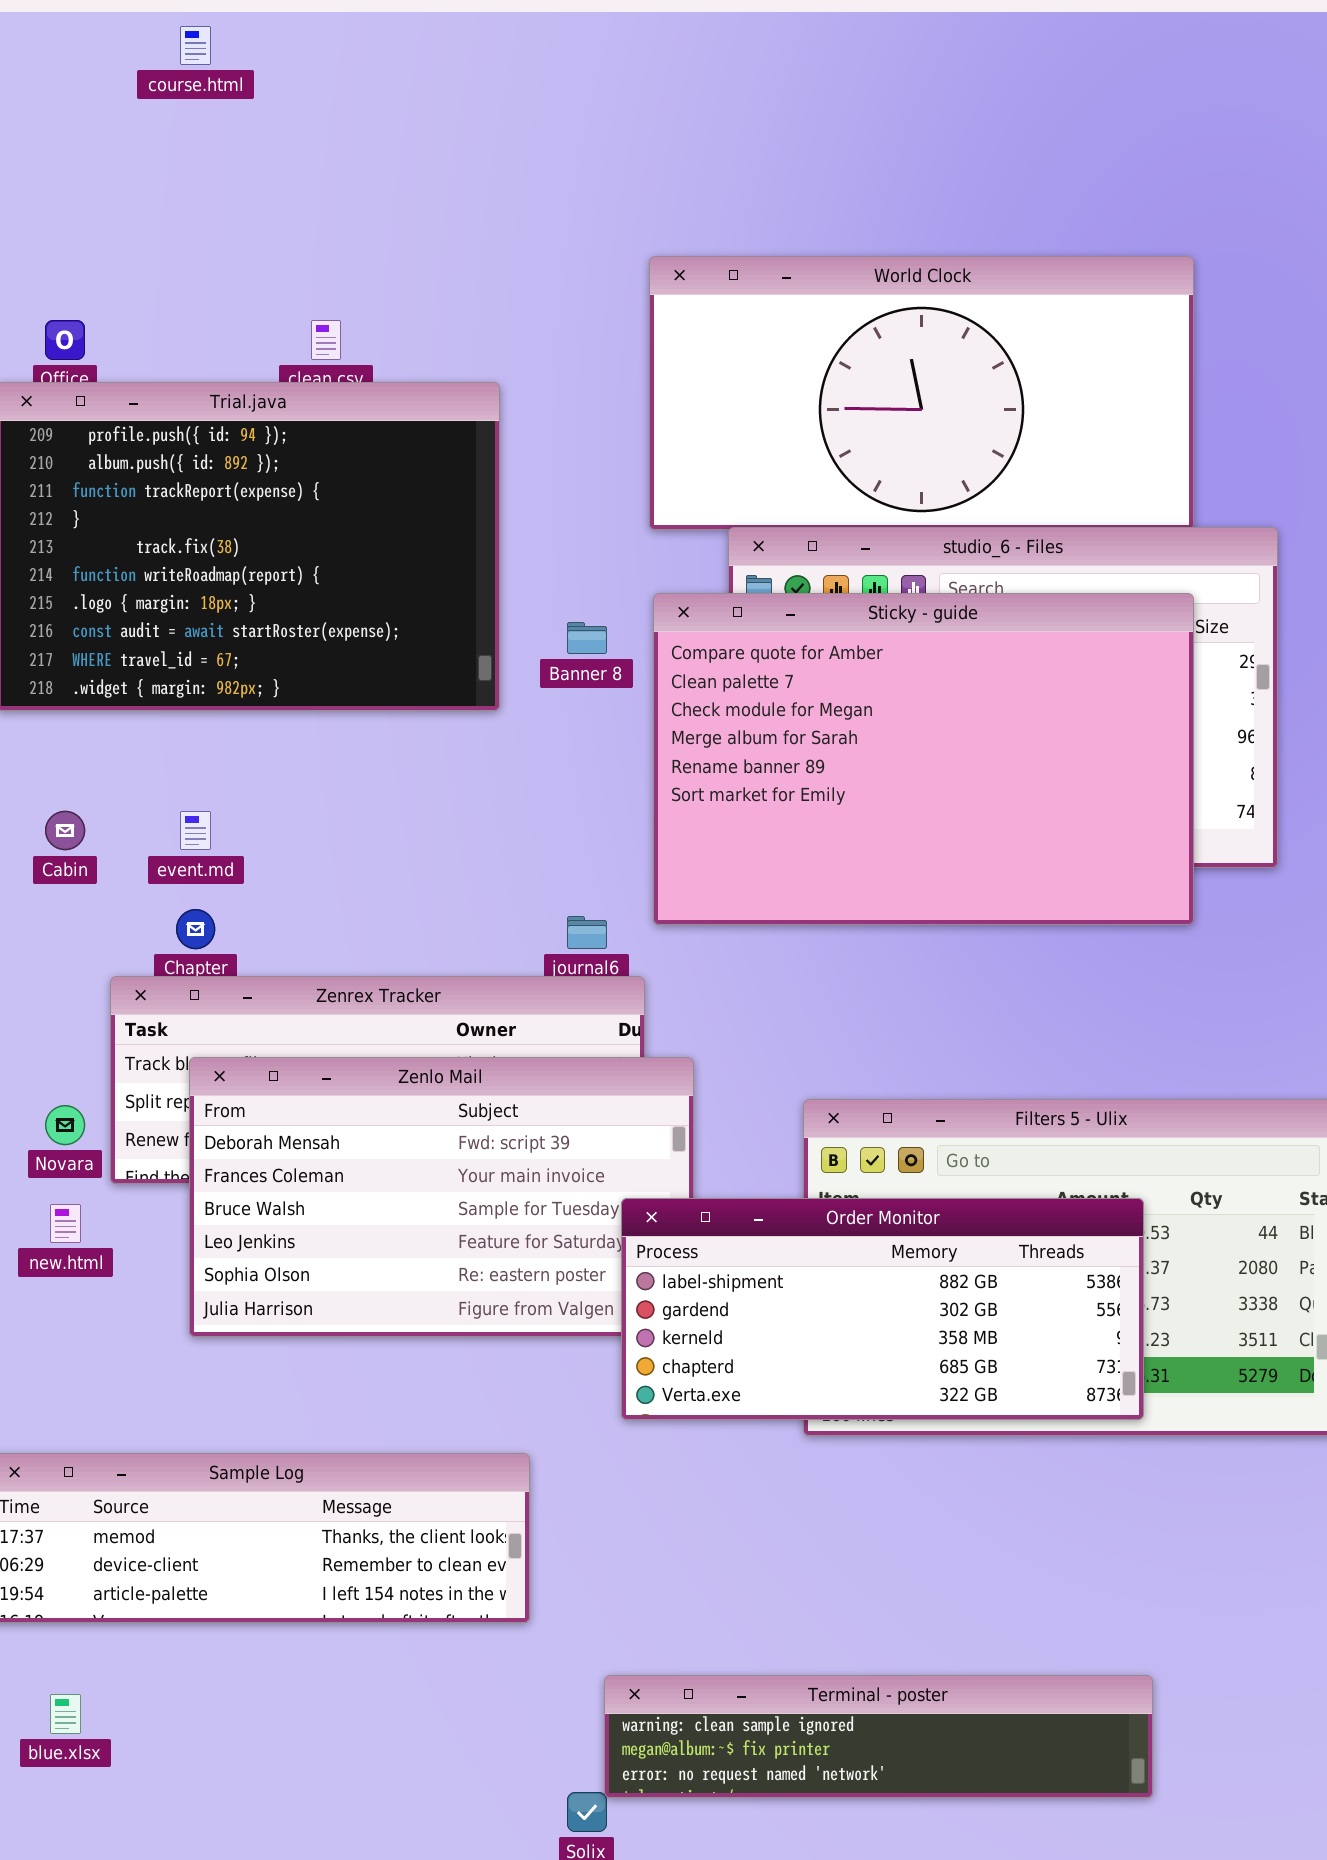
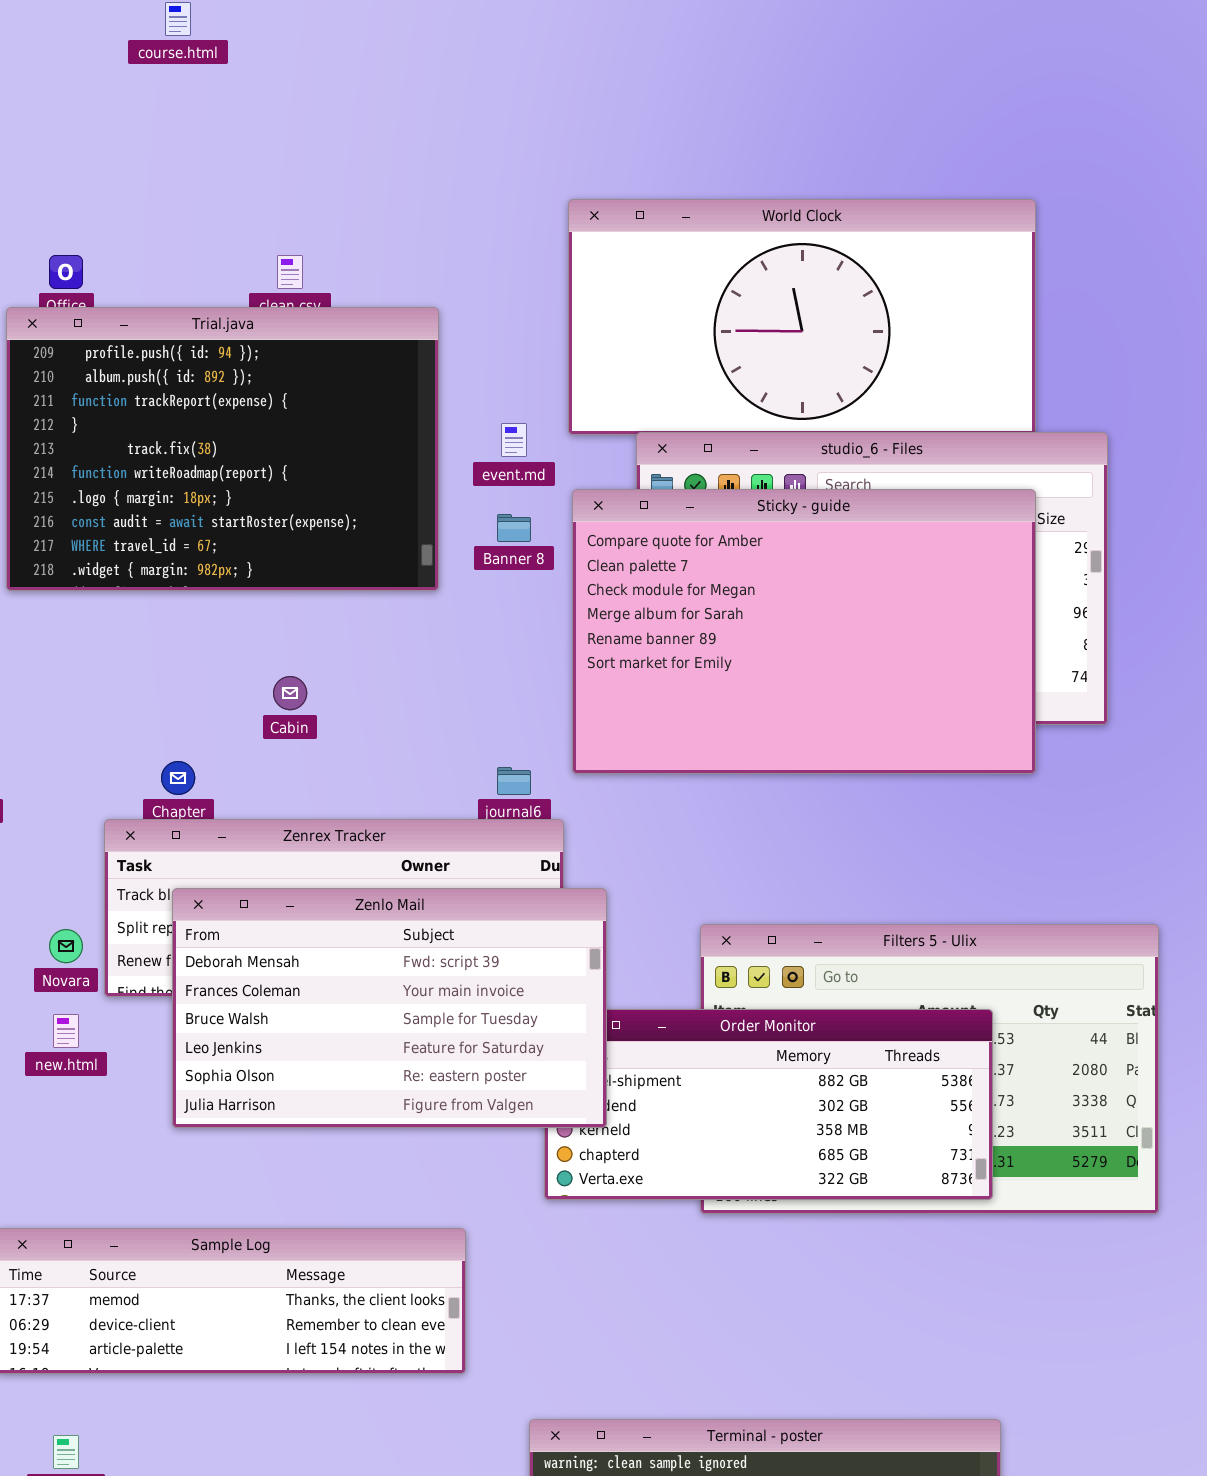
Cabin: [45,811,85,850] -> [273,676,307,710], moved
event.md: [180,811,211,850] -> [501,423,527,457], moved
Zenlo Mail: [189,1057,694,1337] -> [172,888,607,1128], raised

